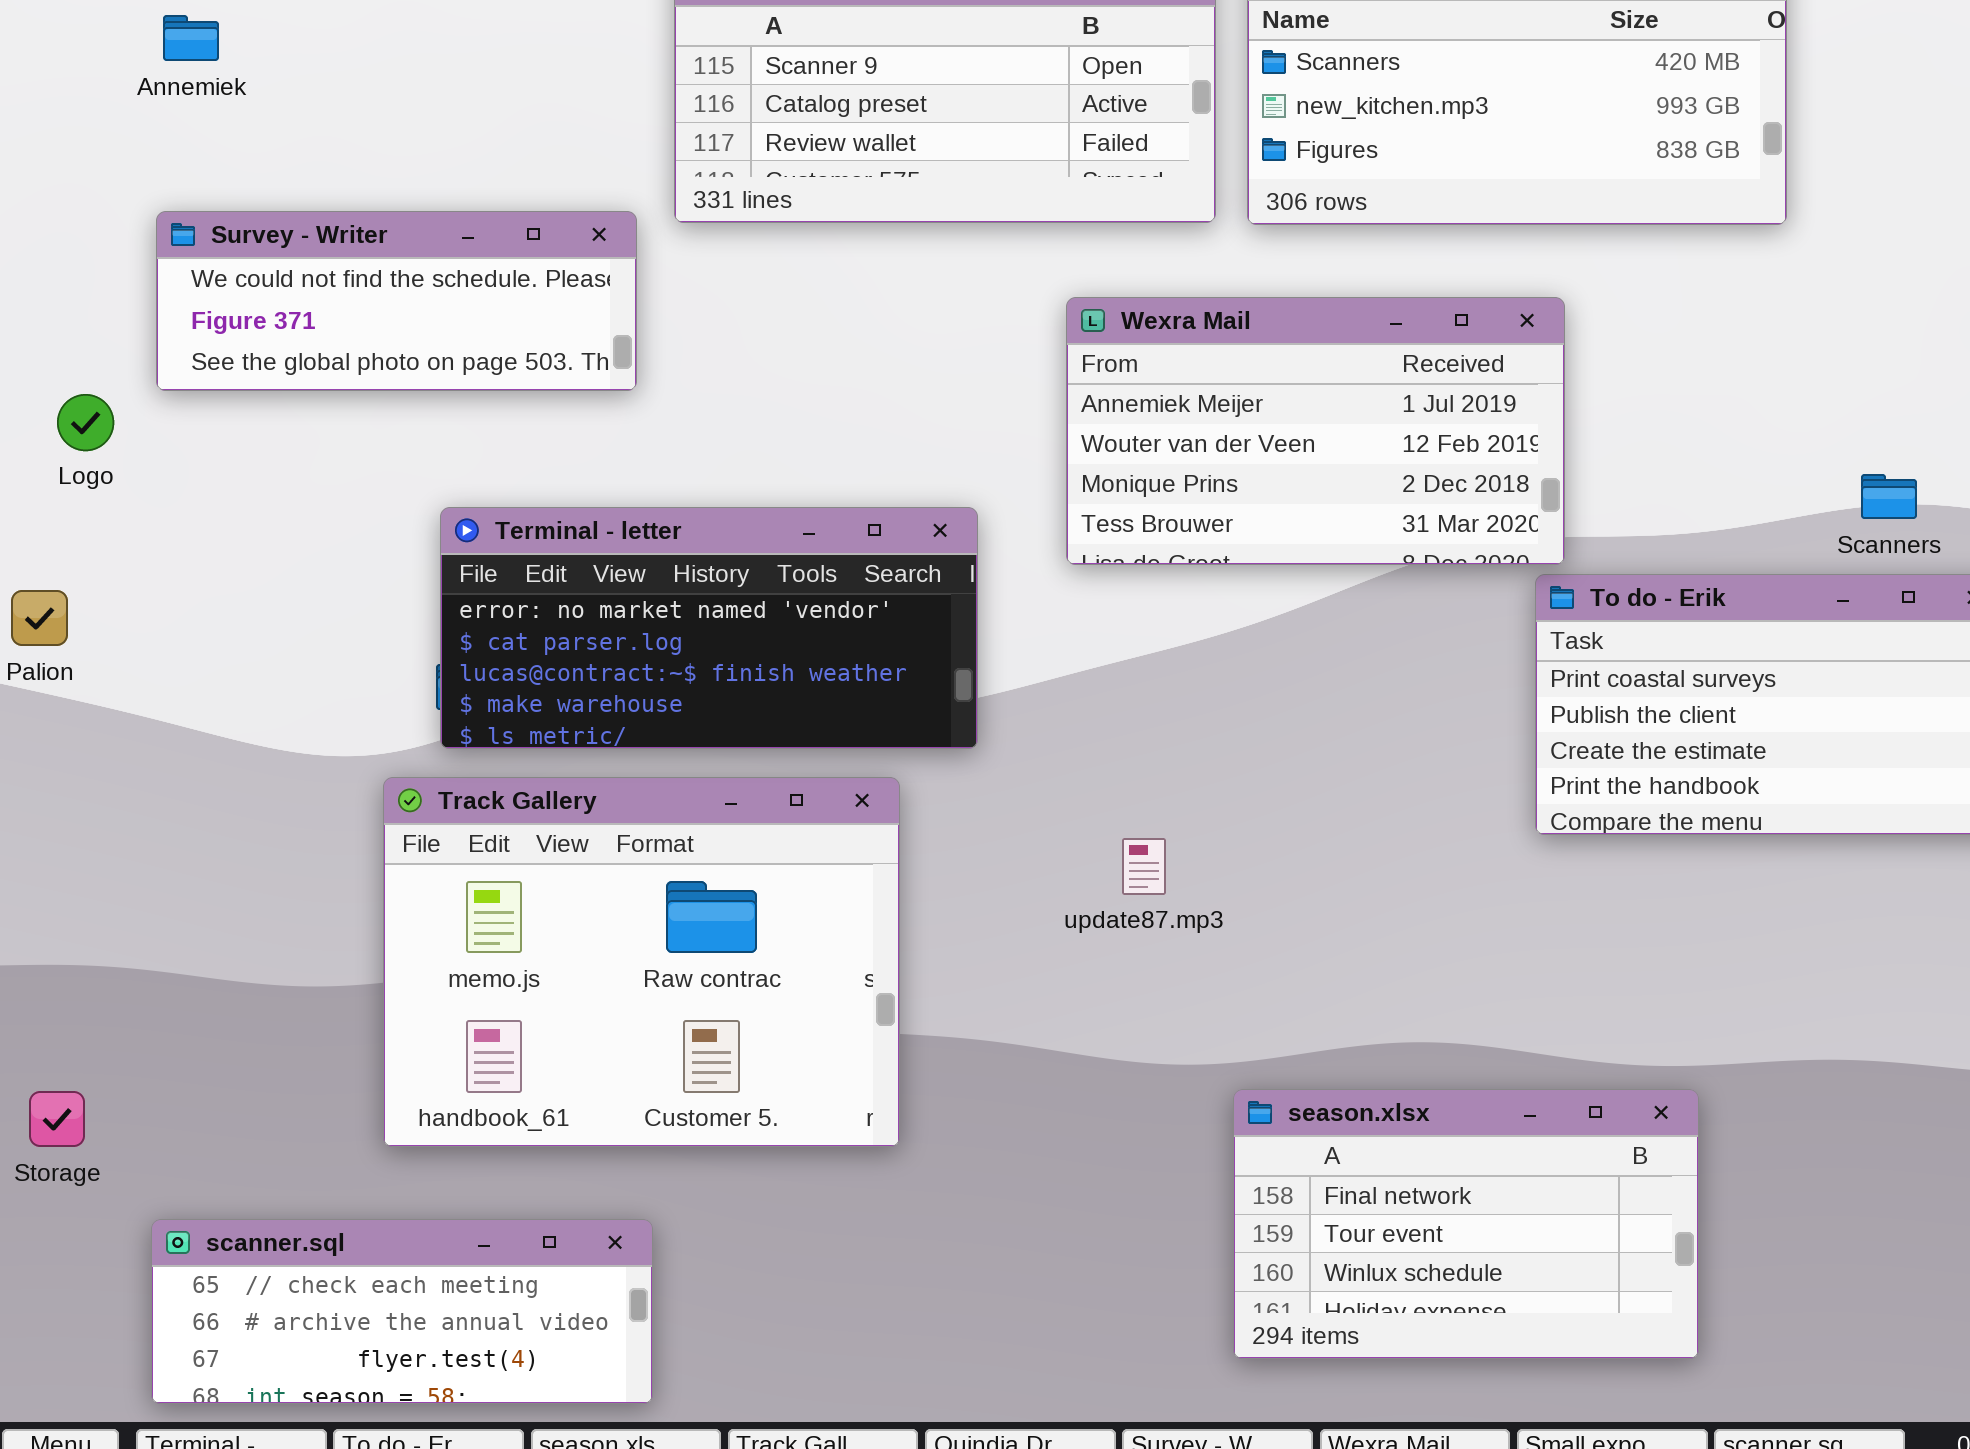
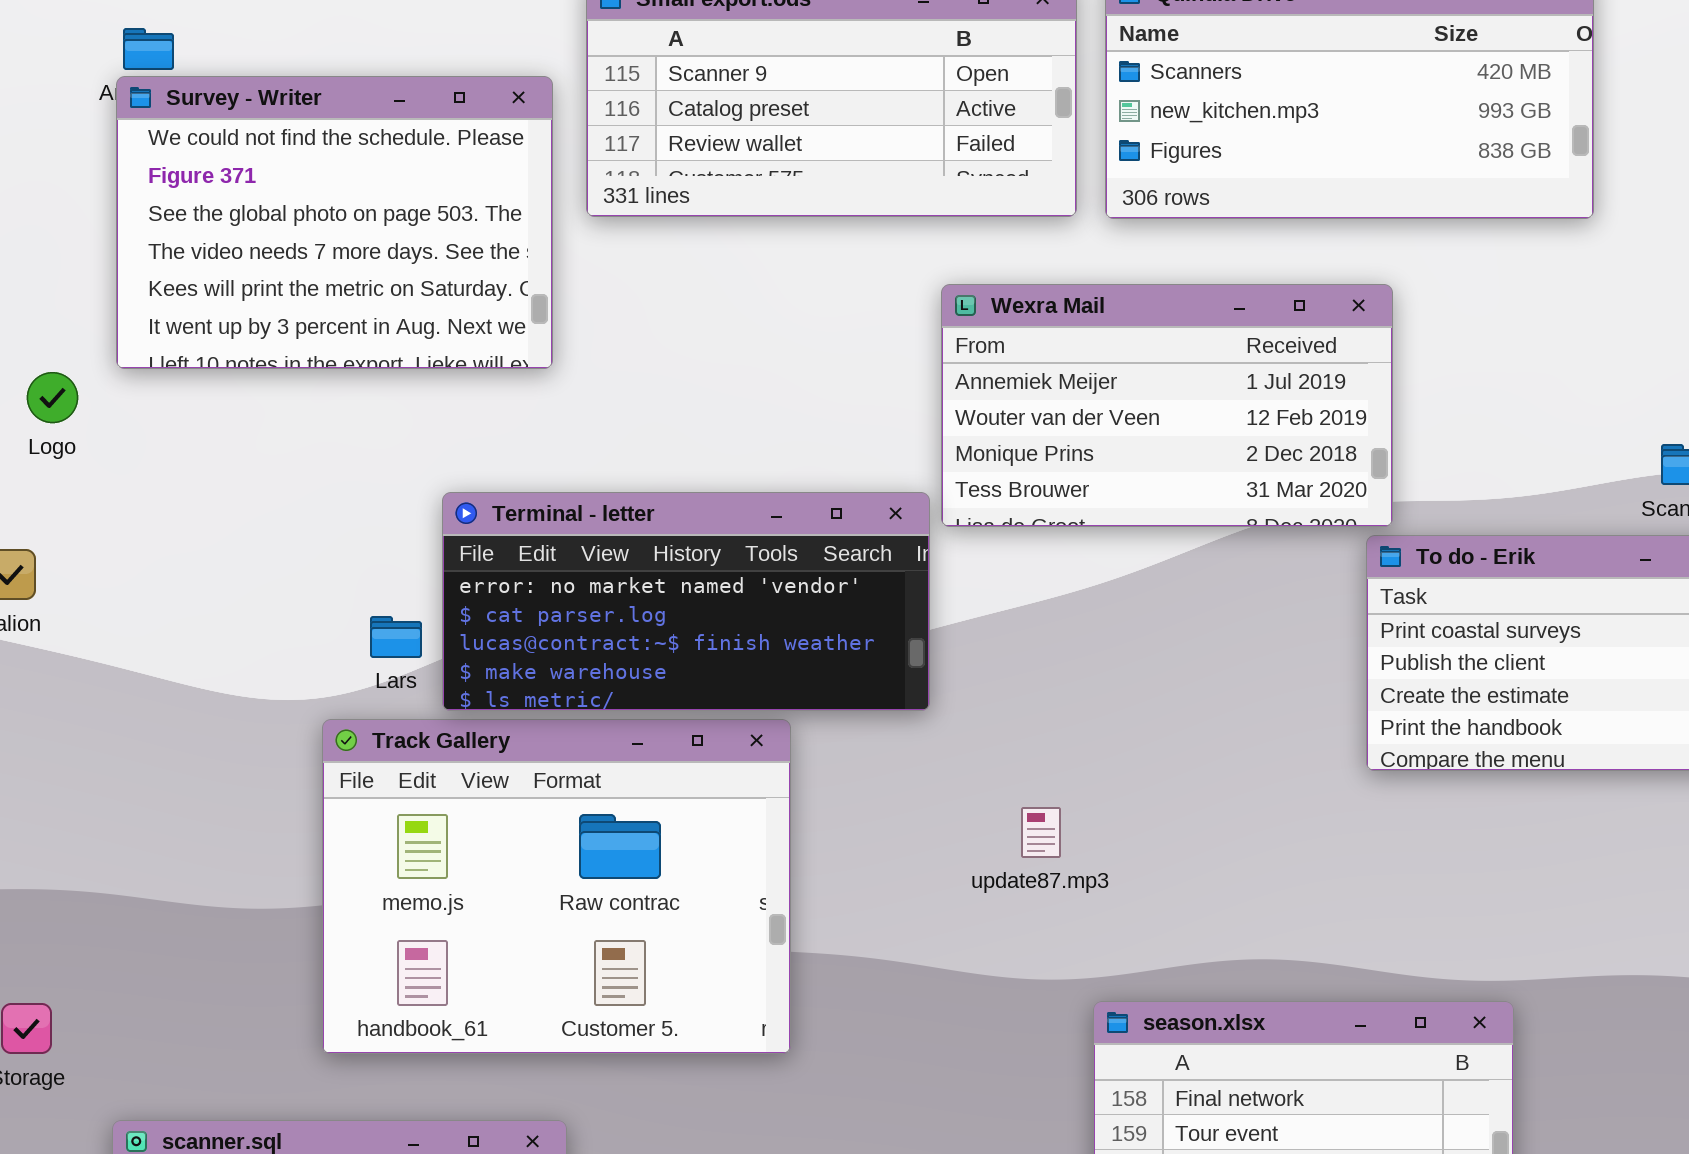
Survey - Writer: [156,211,637,391] -> [116,76,553,369], resized
Terminal - letter: [440,507,978,749] -> [442,492,930,711], moved
update87.mp3: [1122,838,1166,895] -> [1021,807,1061,858], moved

